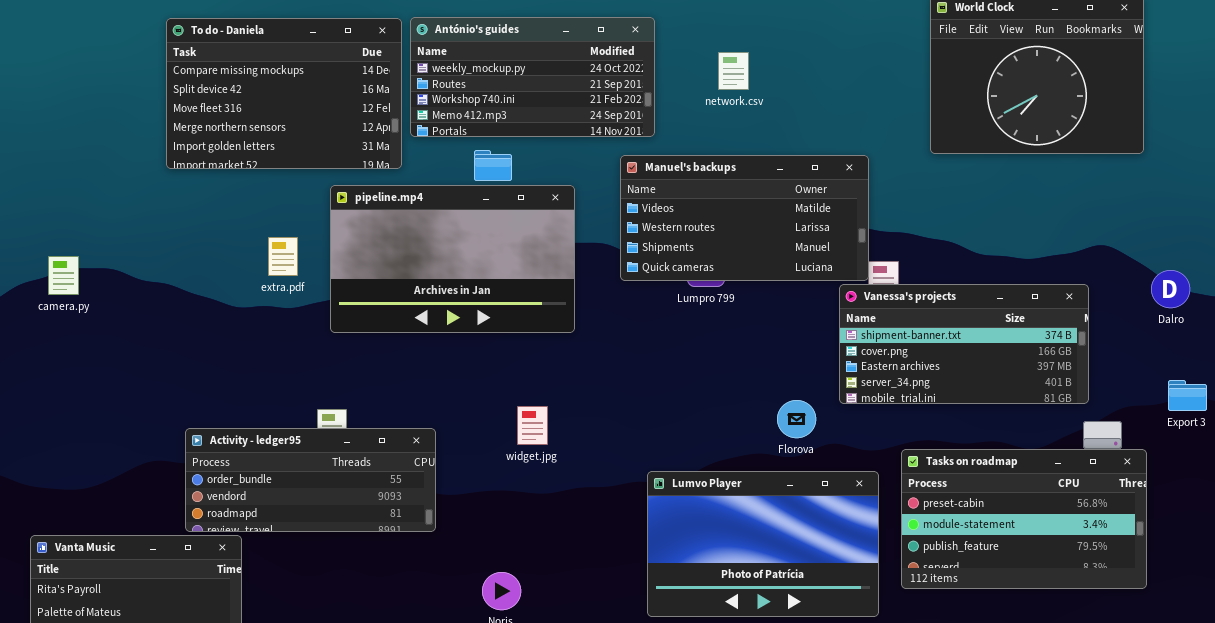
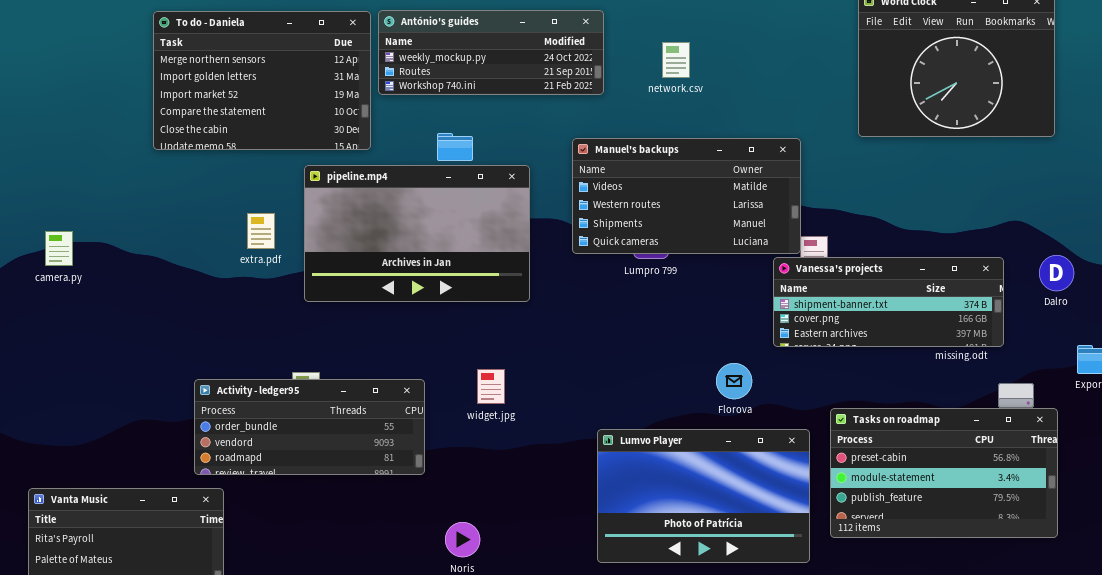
António's guides: [410,17,655,137] -> [378,10,604,95], resized
To do - Daniela: [166,18,402,169] -> [153,11,371,150], scrolled down 3 rows
Dalro: [1151,270,1190,308] -> [1039,255,1074,291], moved
Vanessa's projects: [839,284,1089,404] -> [773,257,1004,347], resized
Activity - ledger95: [185,428,436,532] -> [194,379,425,475], moved

